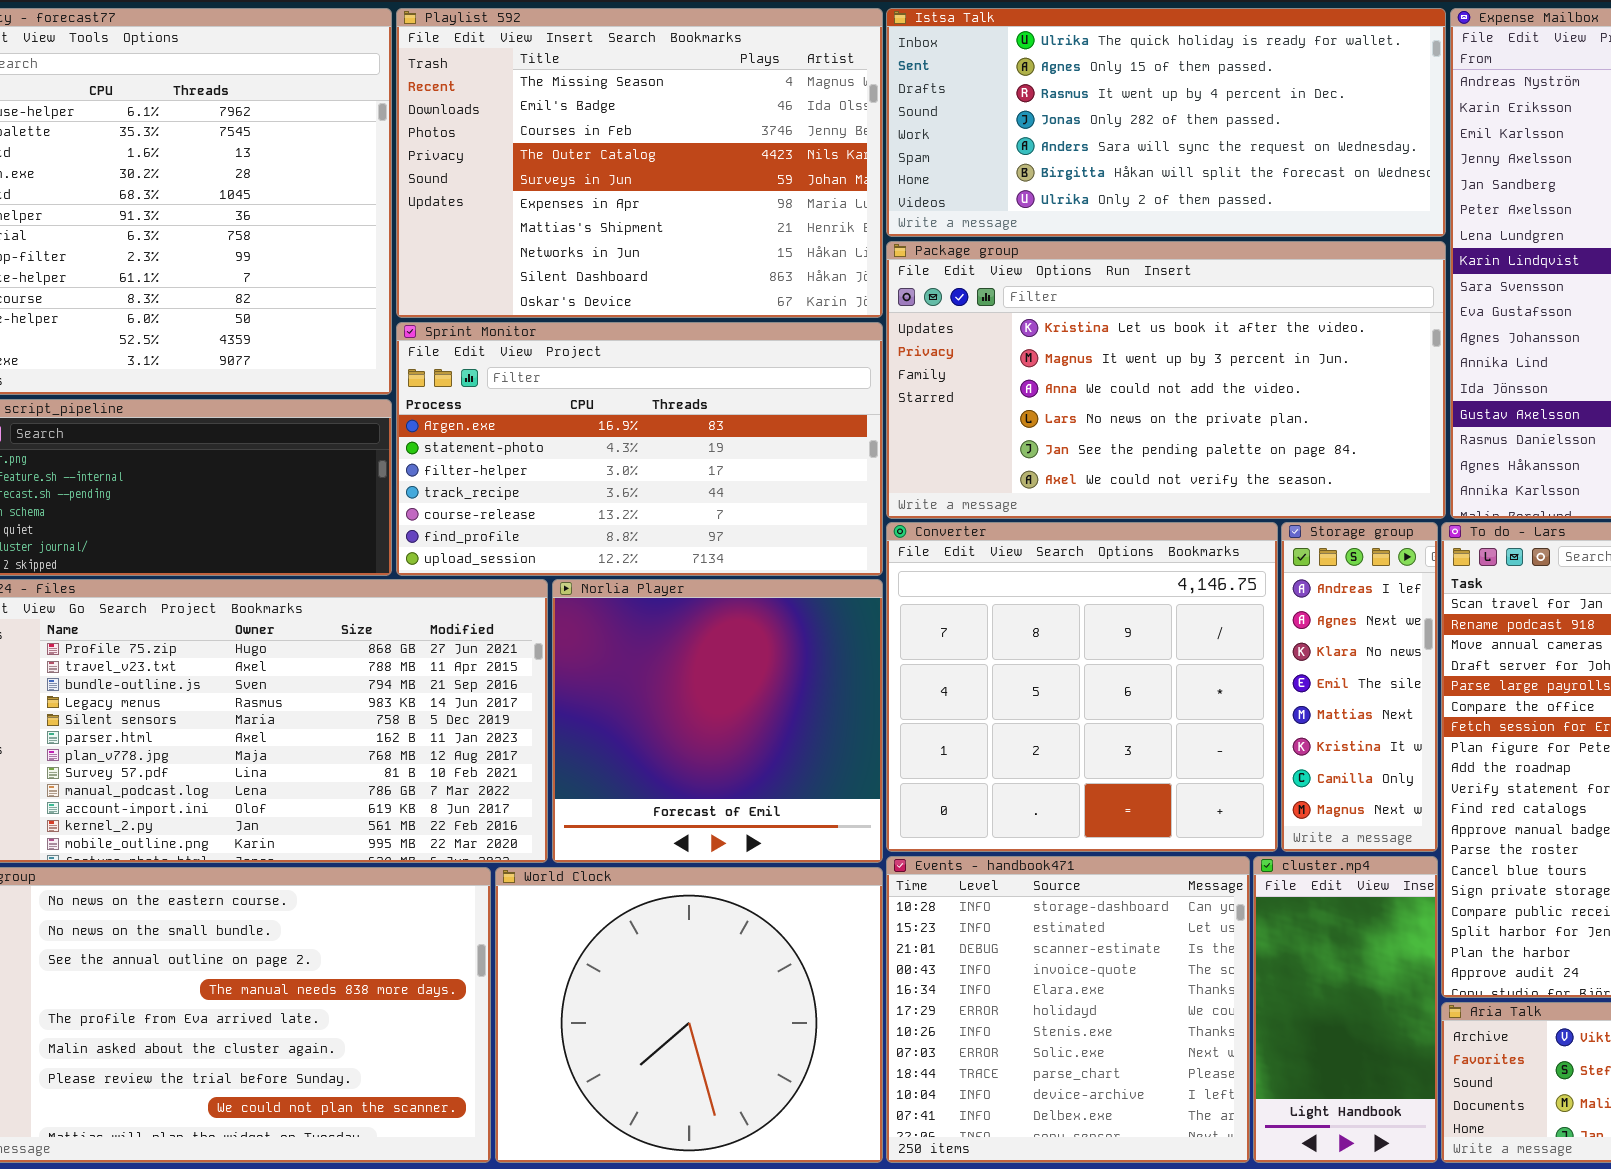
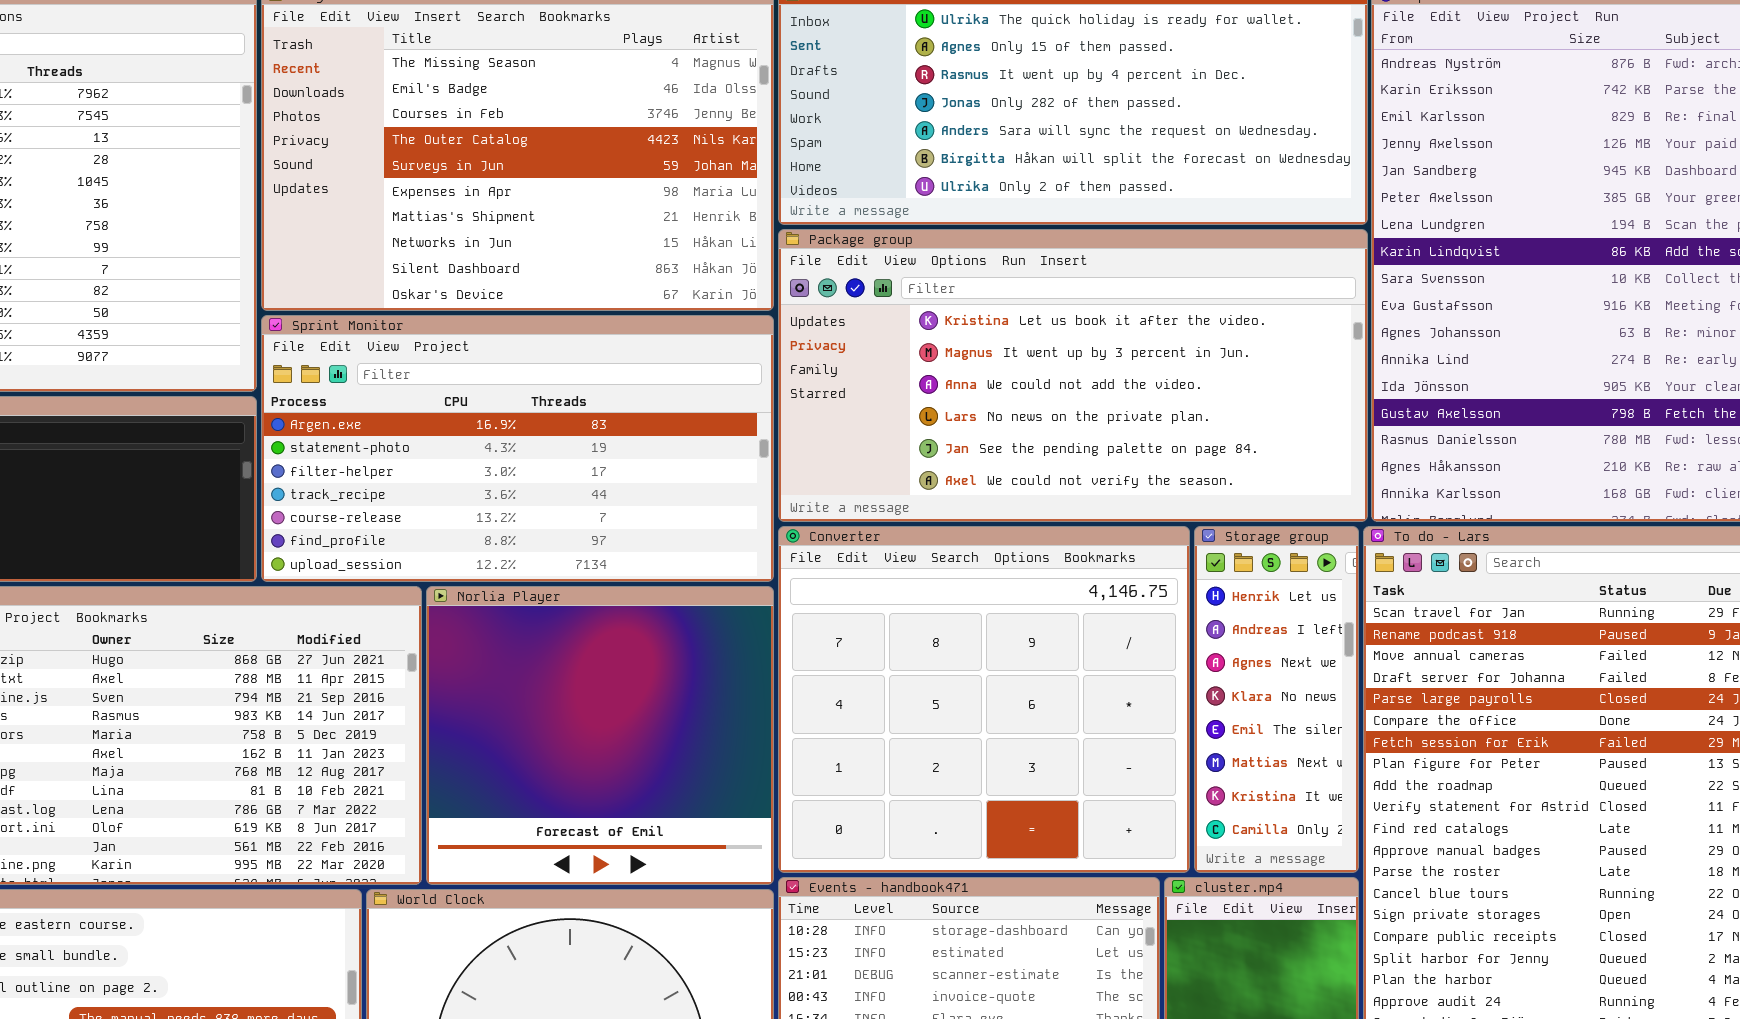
Storage group: [1281,522,1438,852] -> [1194,526,1359,873], scrolled up 1 row

